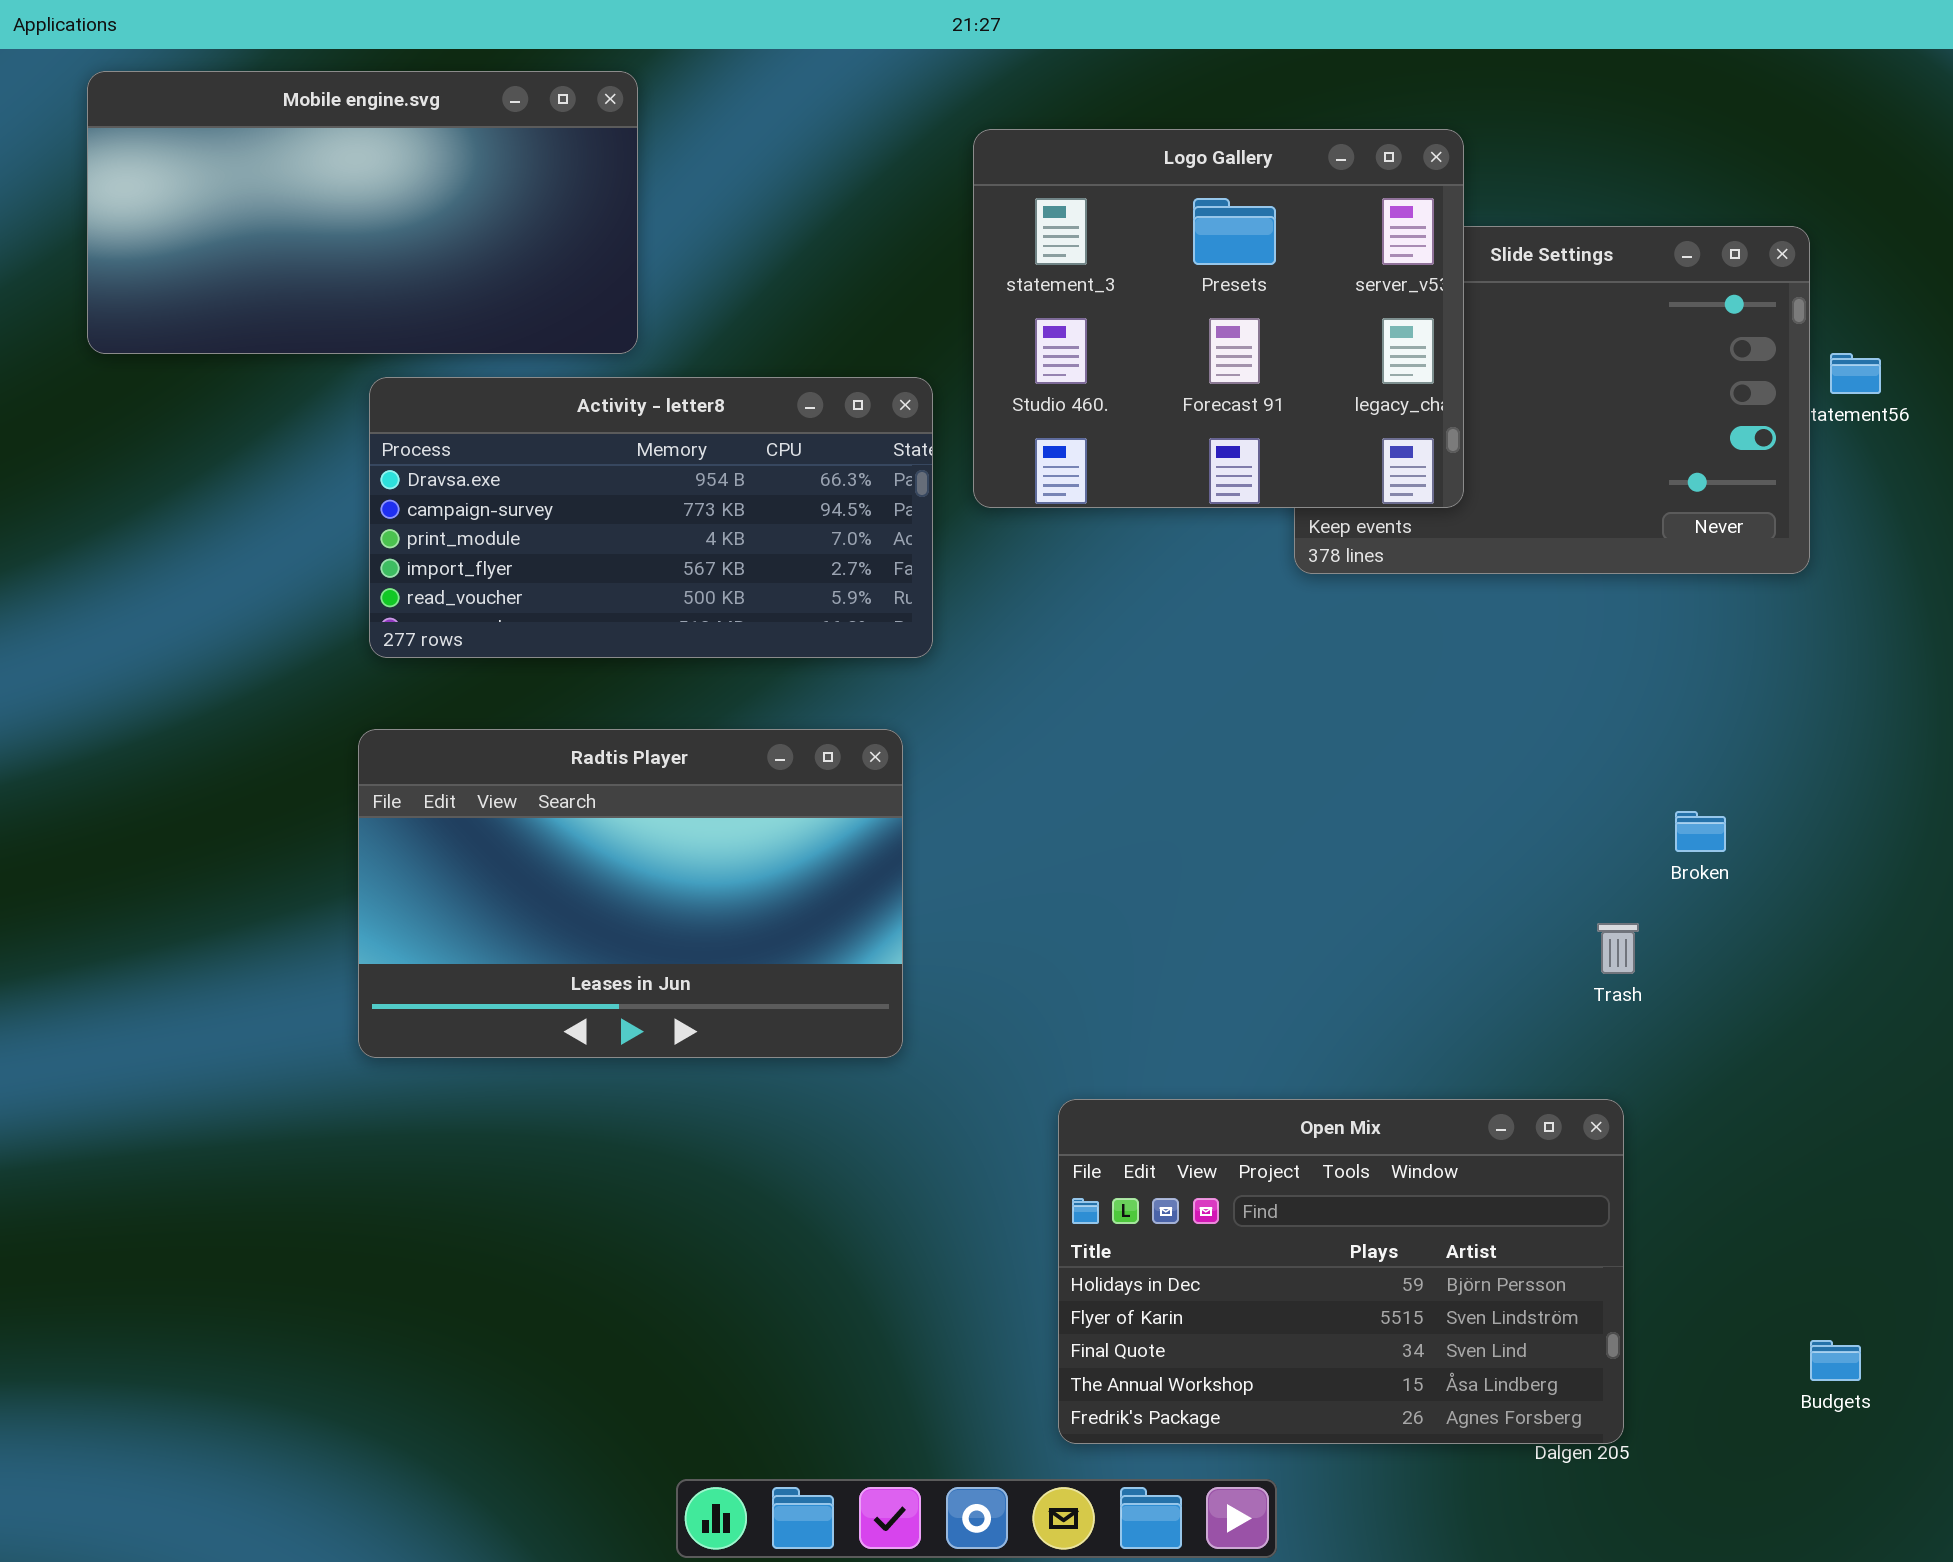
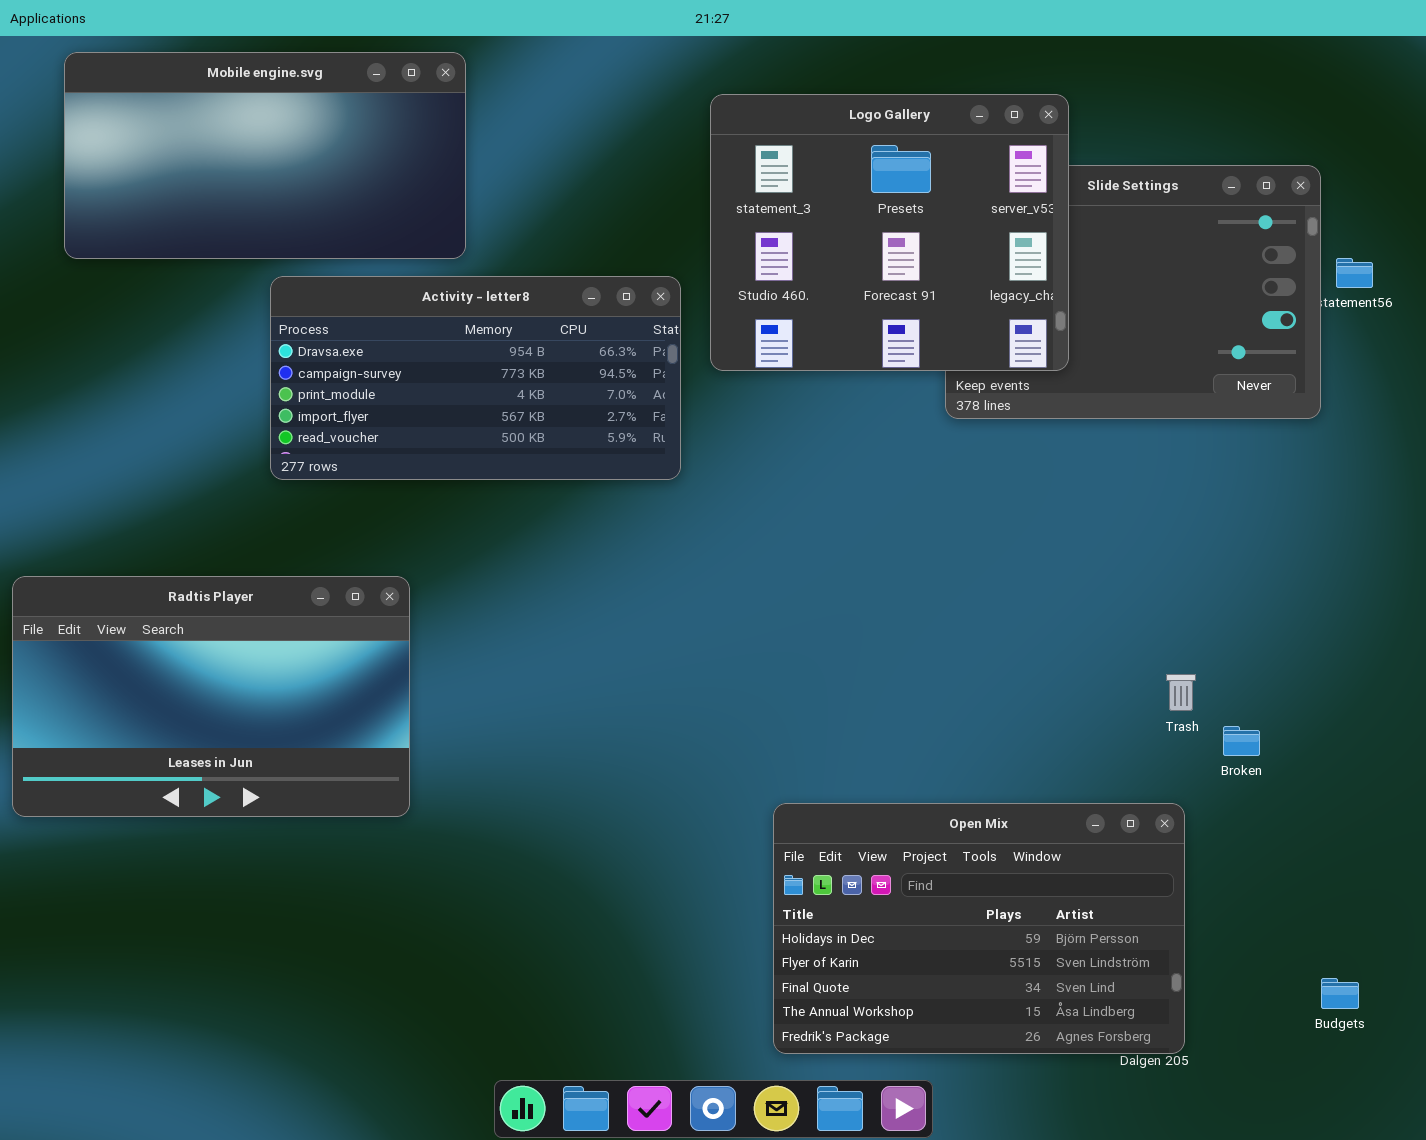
Radtis Player: [358,729,903,1058] -> [12,576,410,817], moved
Broken: [1675,811,1726,852] -> [1223,726,1260,756], moved

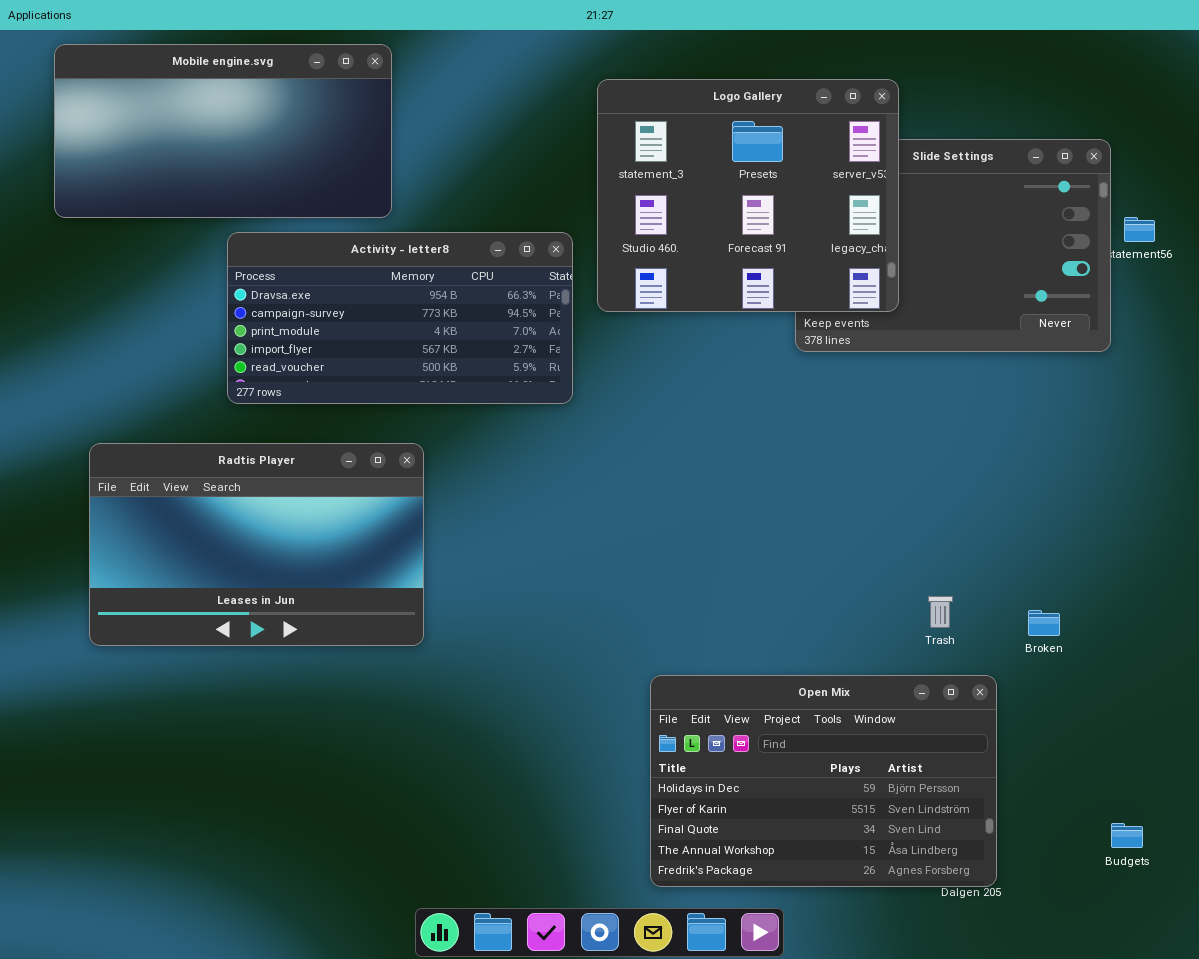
Radtis Player: [12,576,410,817] -> [89,443,424,646], moved
Trash: [1166,674,1196,711] -> [928,596,953,628], moved

